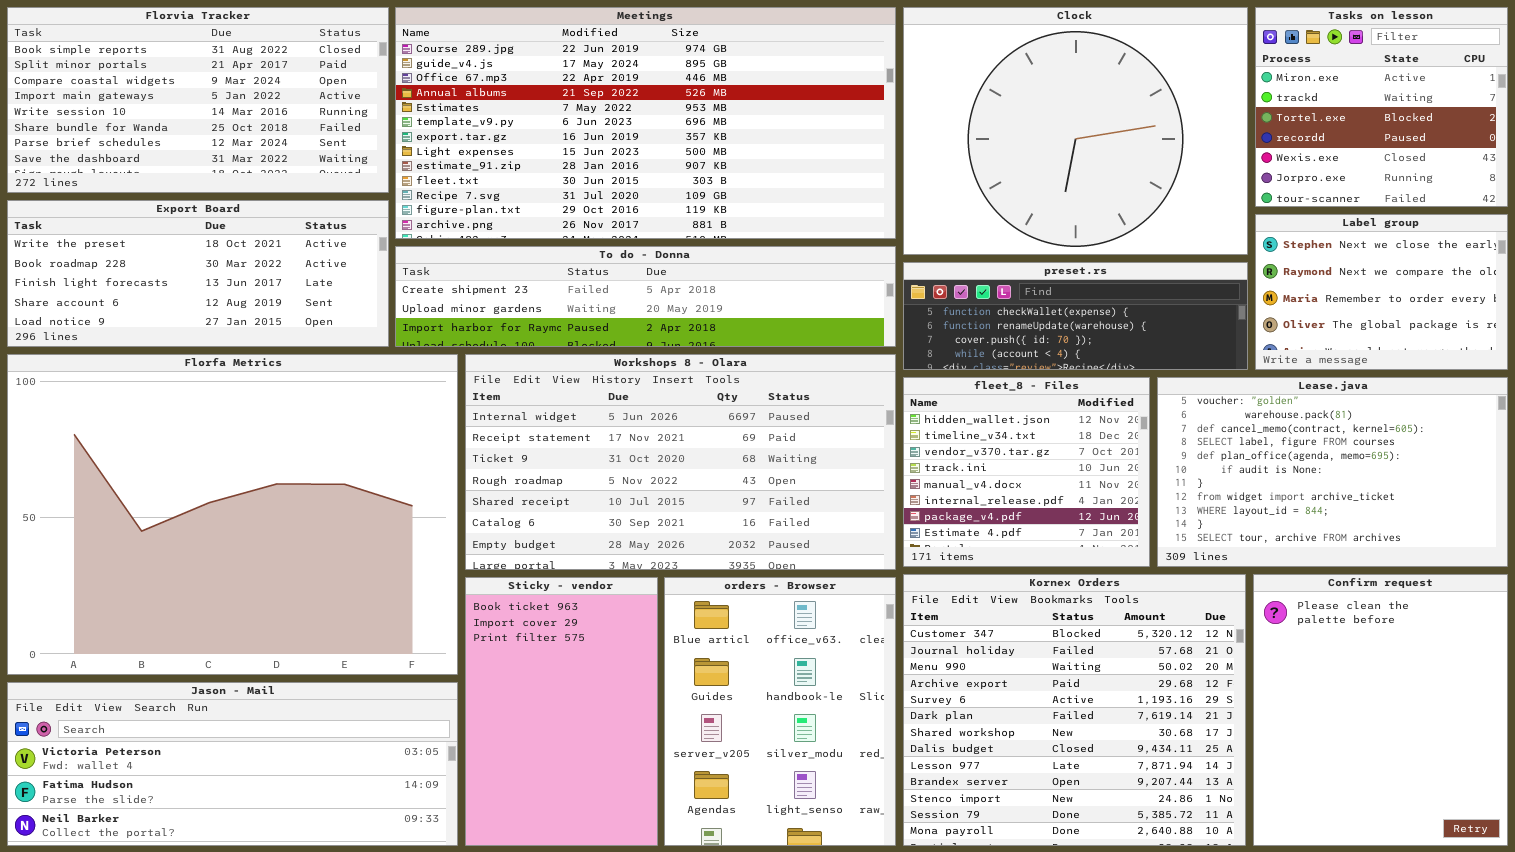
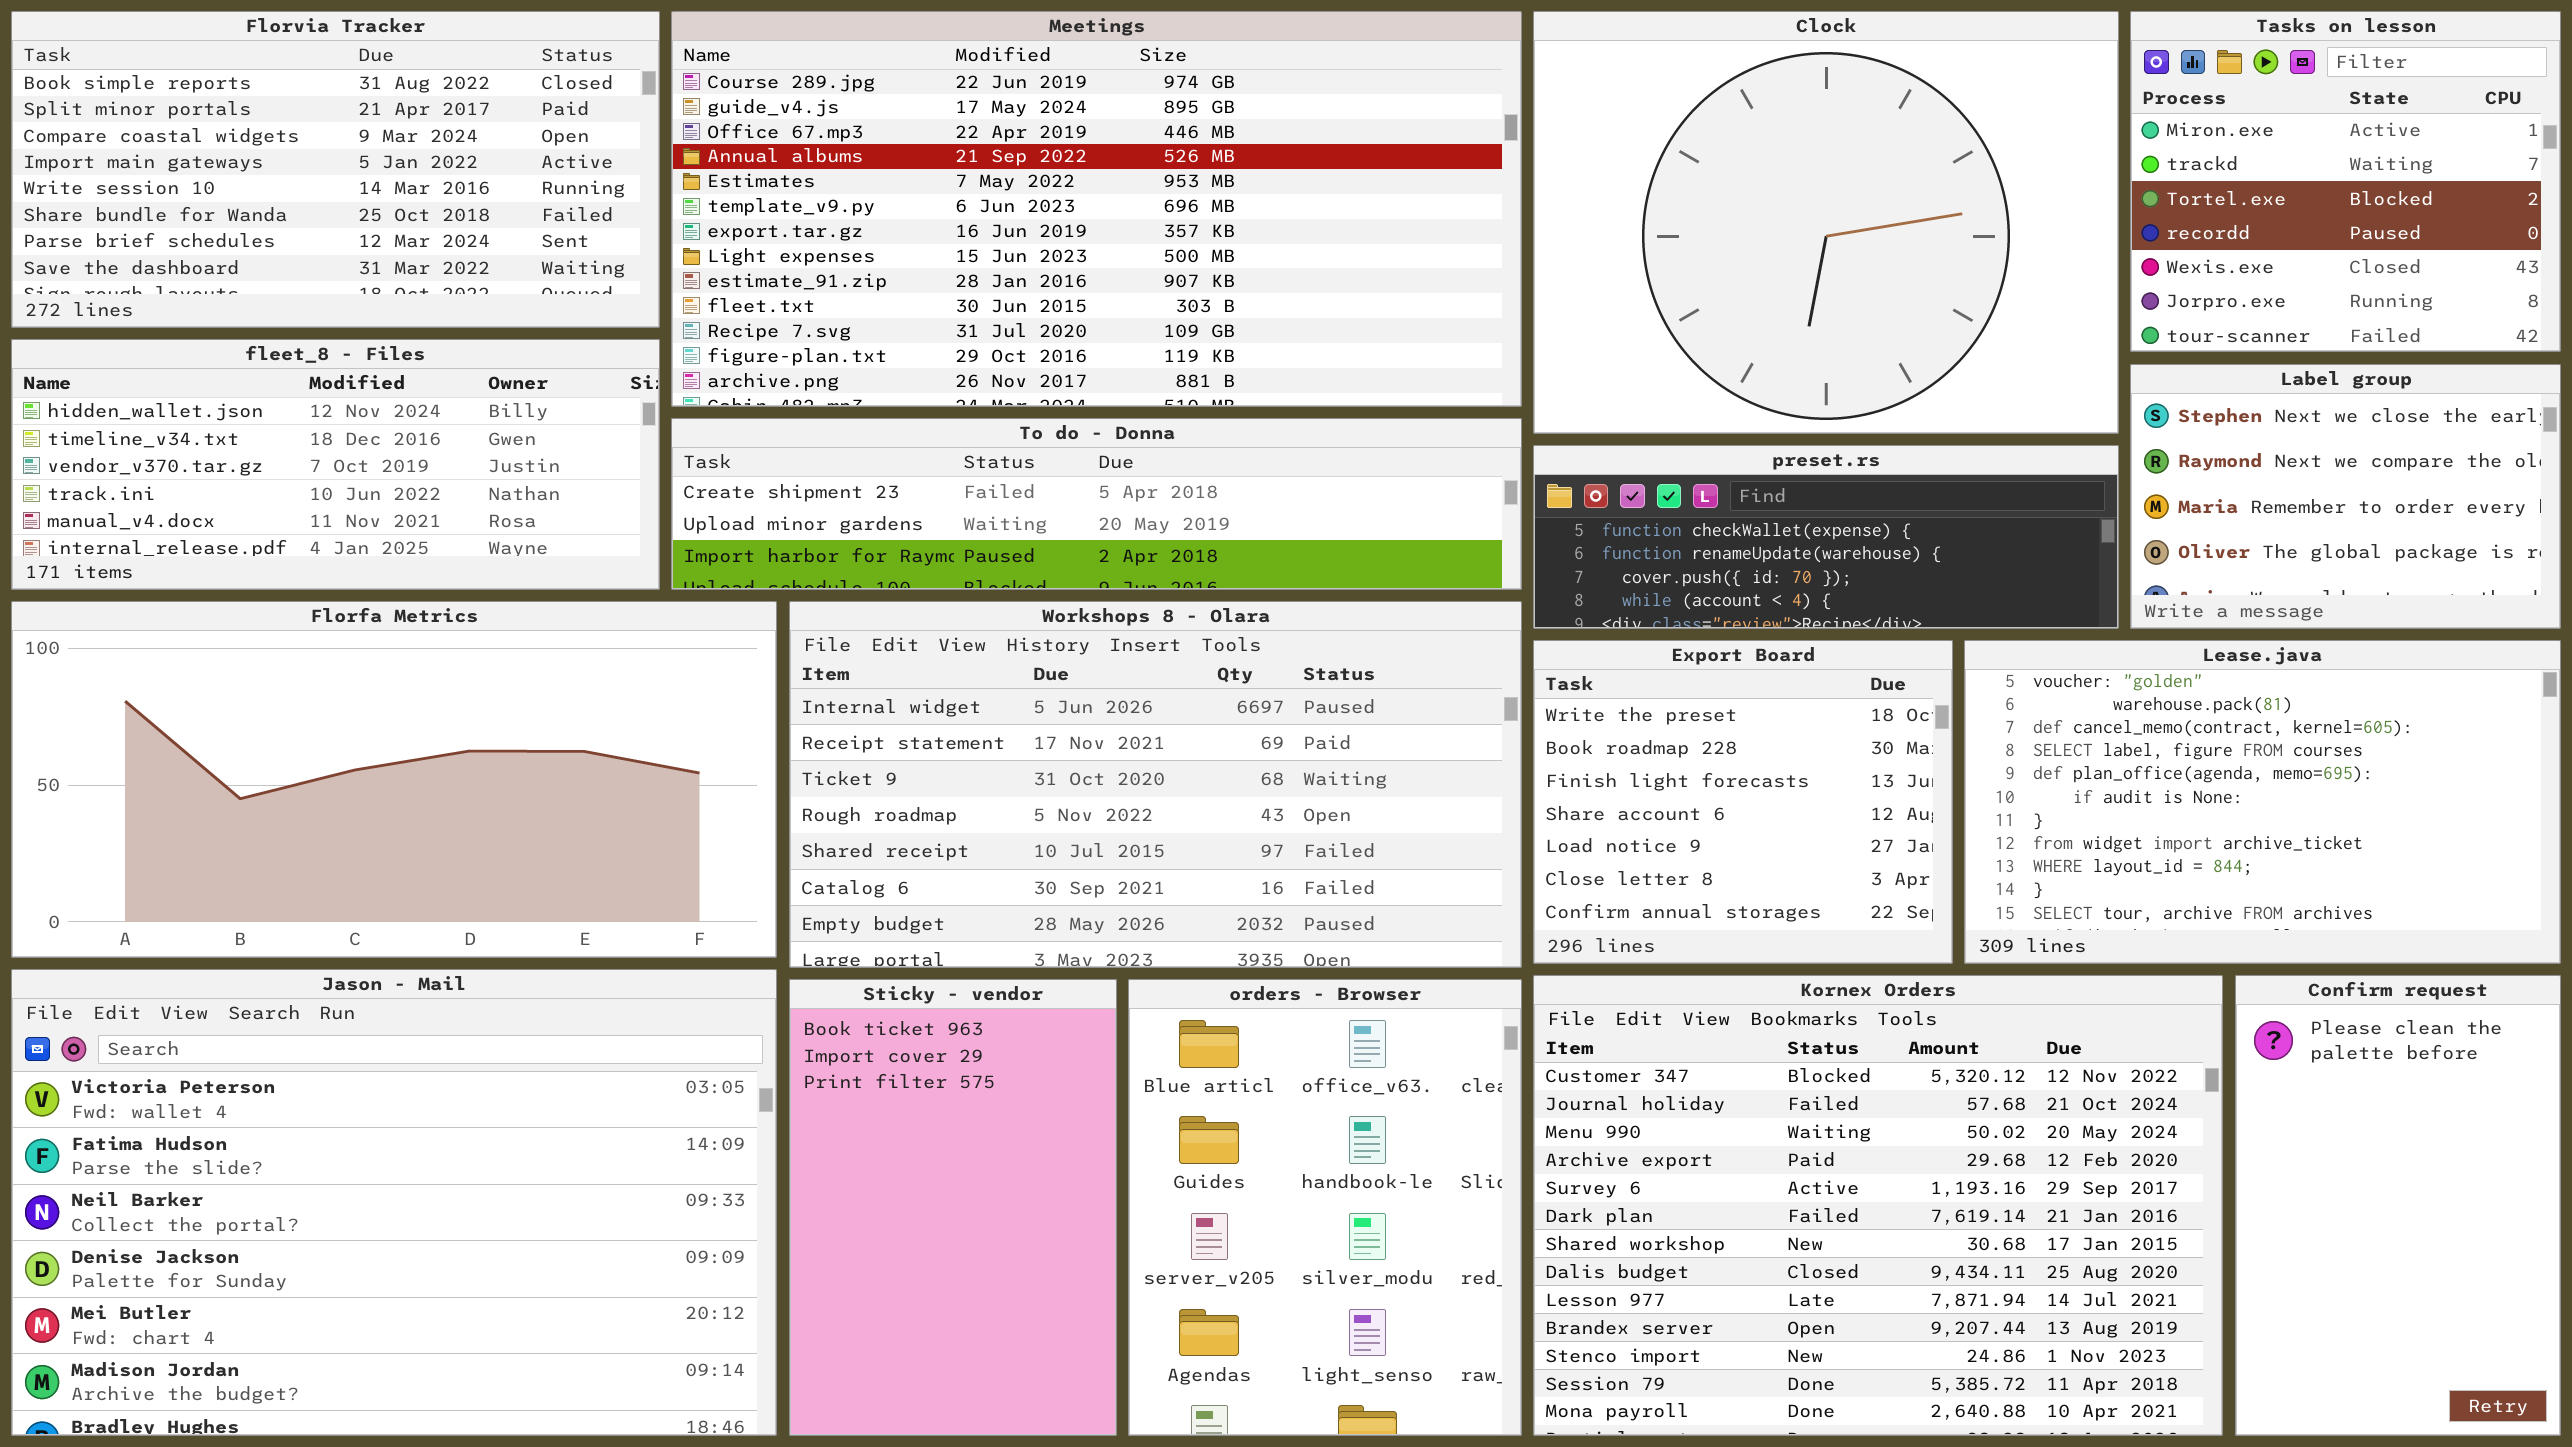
Export Board: [7,200,389,347] -> [1533,640,1953,964], moved, resized
Florfa Metrics: [7,354,458,675] -> [11,601,777,958], resized
fleet_8 - Files: [903,377,1150,567] -> [11,339,660,590], moved, resized
Kornex Orders: [903,574,1246,846] -> [1533,975,2223,1436], resized
Confirm request: [1253,574,1508,846] -> [2235,975,2561,1436], resized
Jason - Mail: [7,682,458,846] -> [11,969,777,1436], resized

